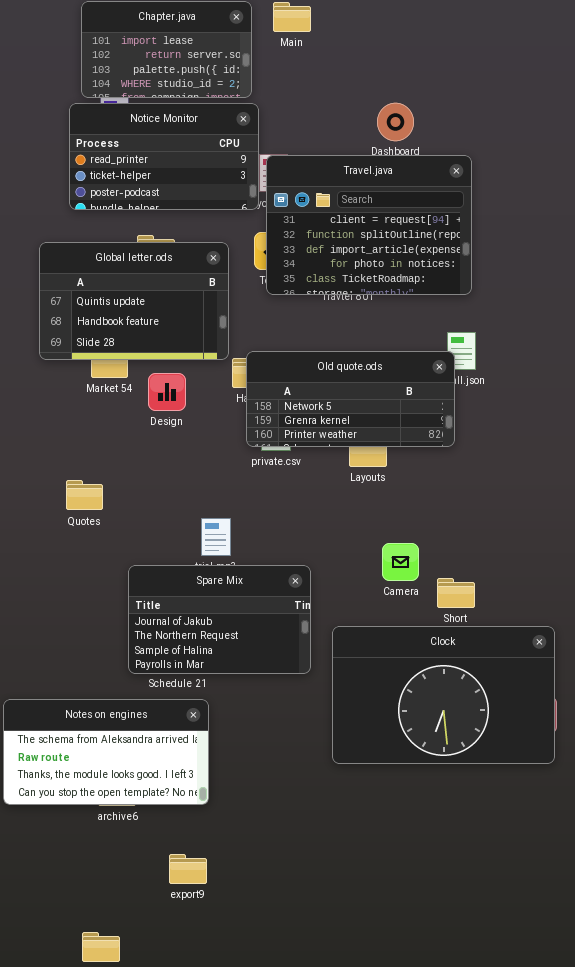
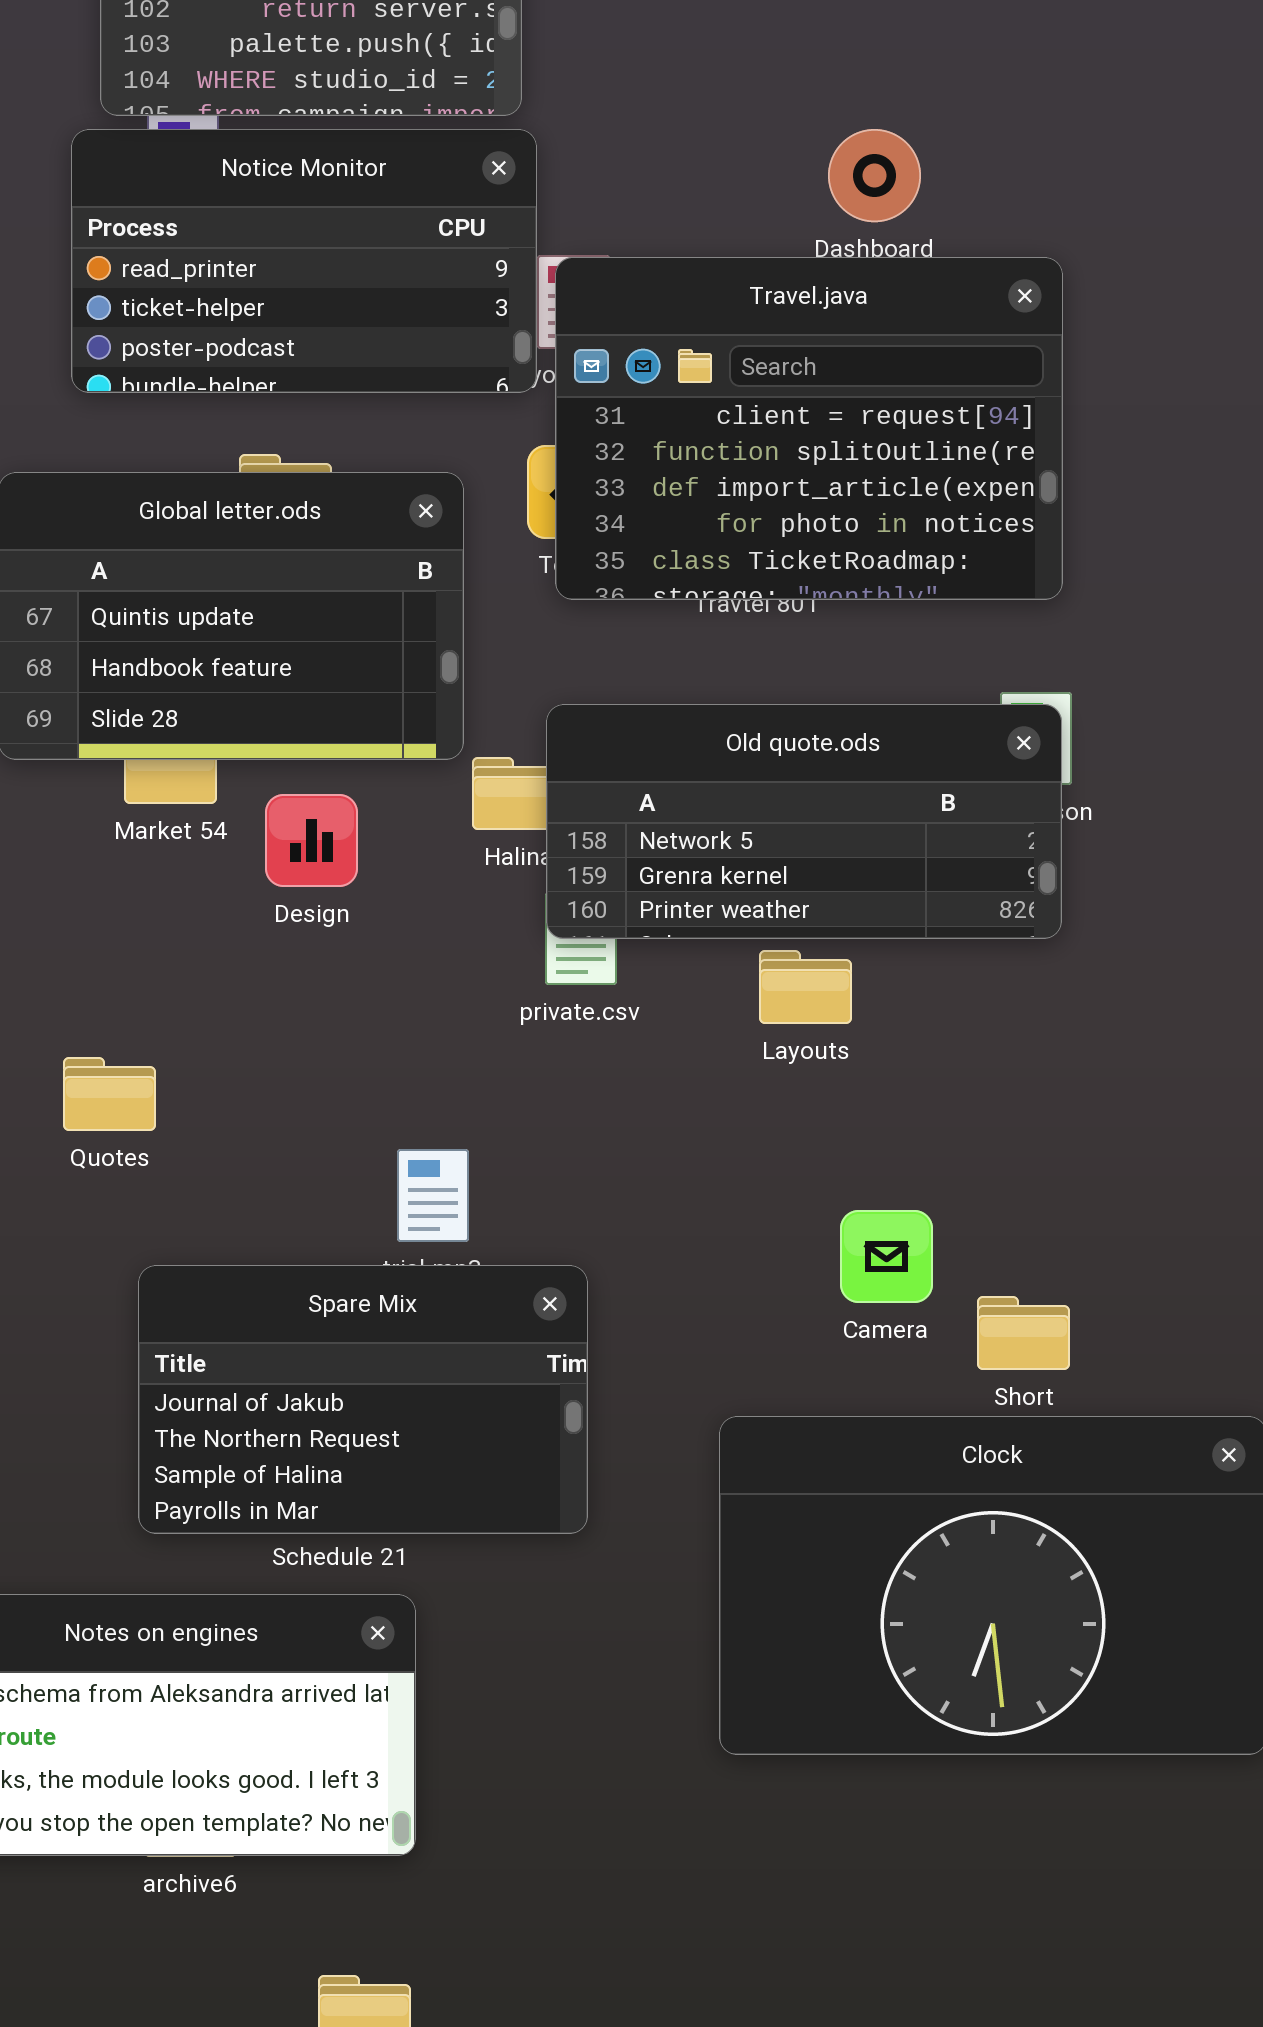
Old quote.ods: [246,351,455,447] -> [546,704,1062,939], moved
Spare Mix: [128,565,311,674] -> [138,1265,588,1534], moved

